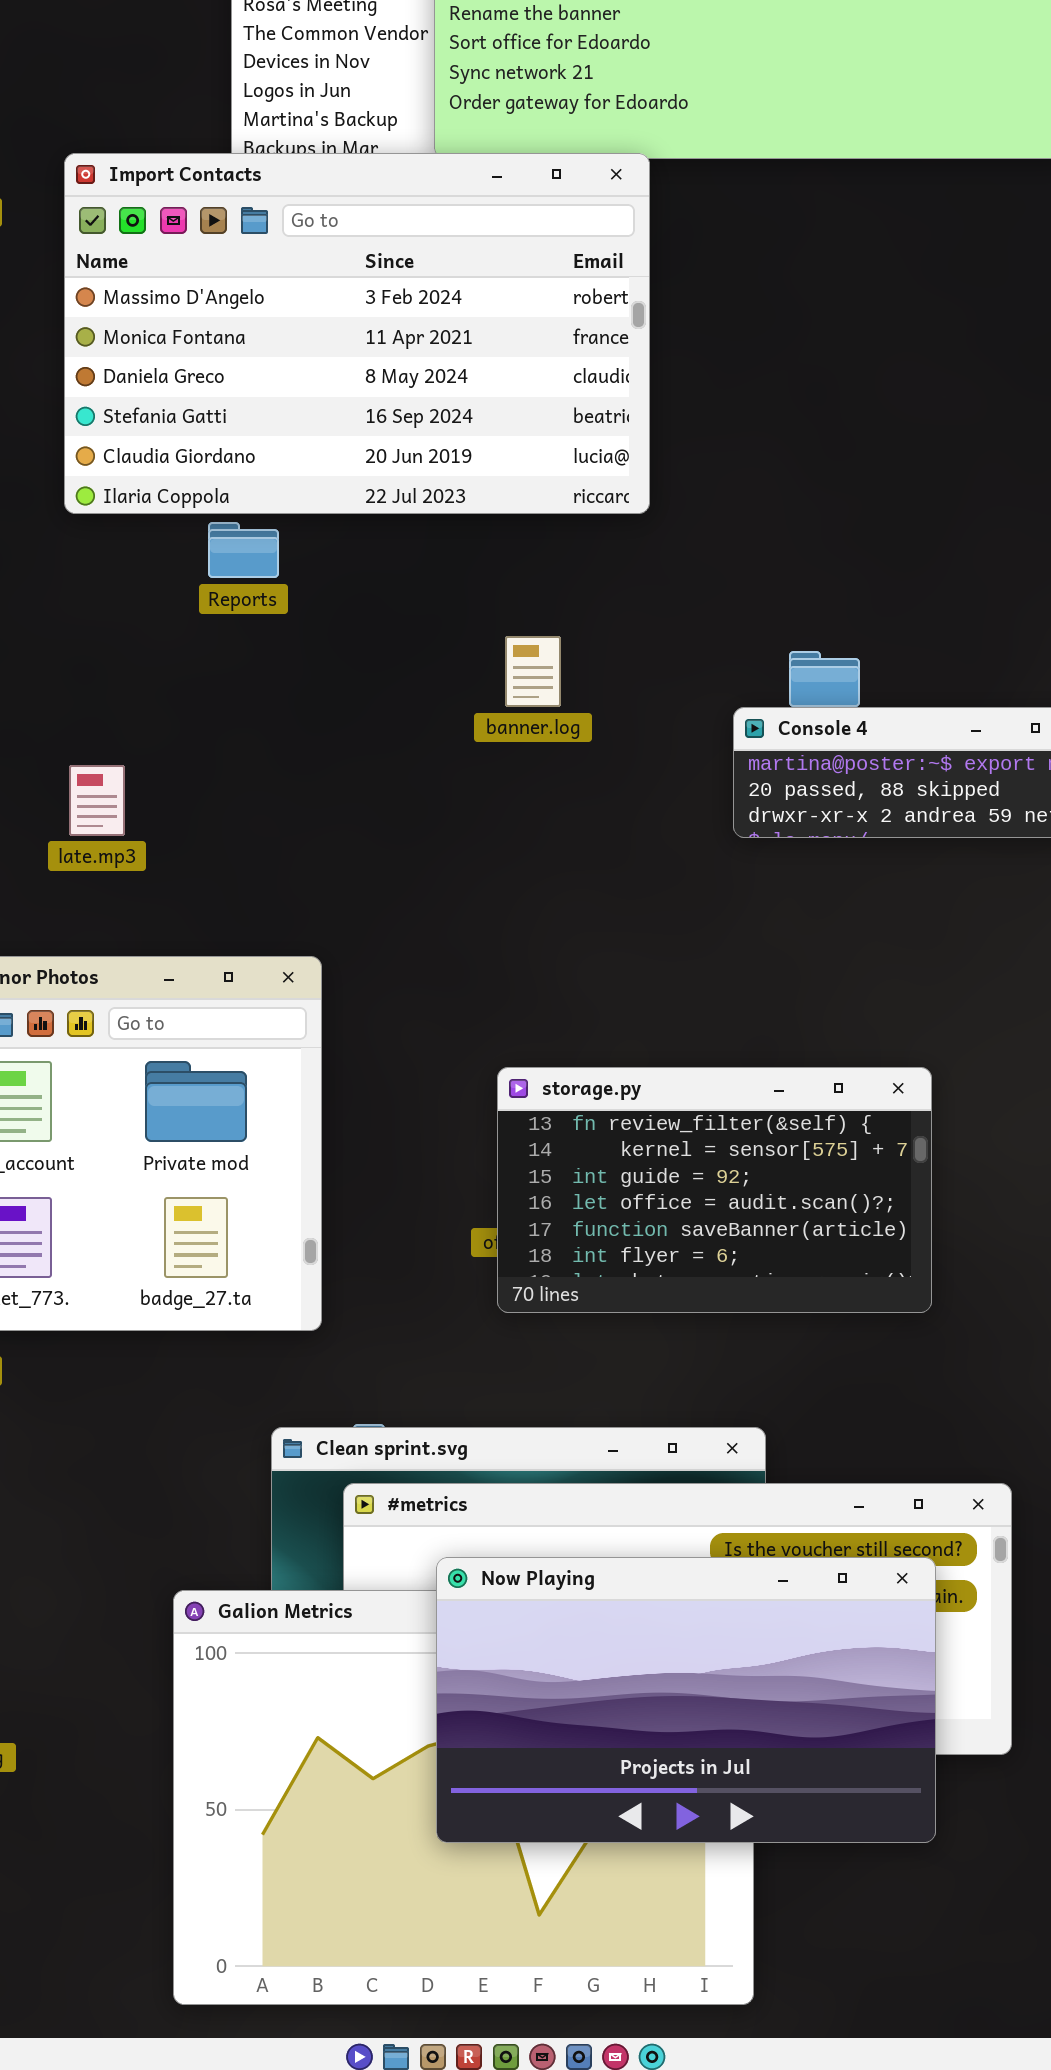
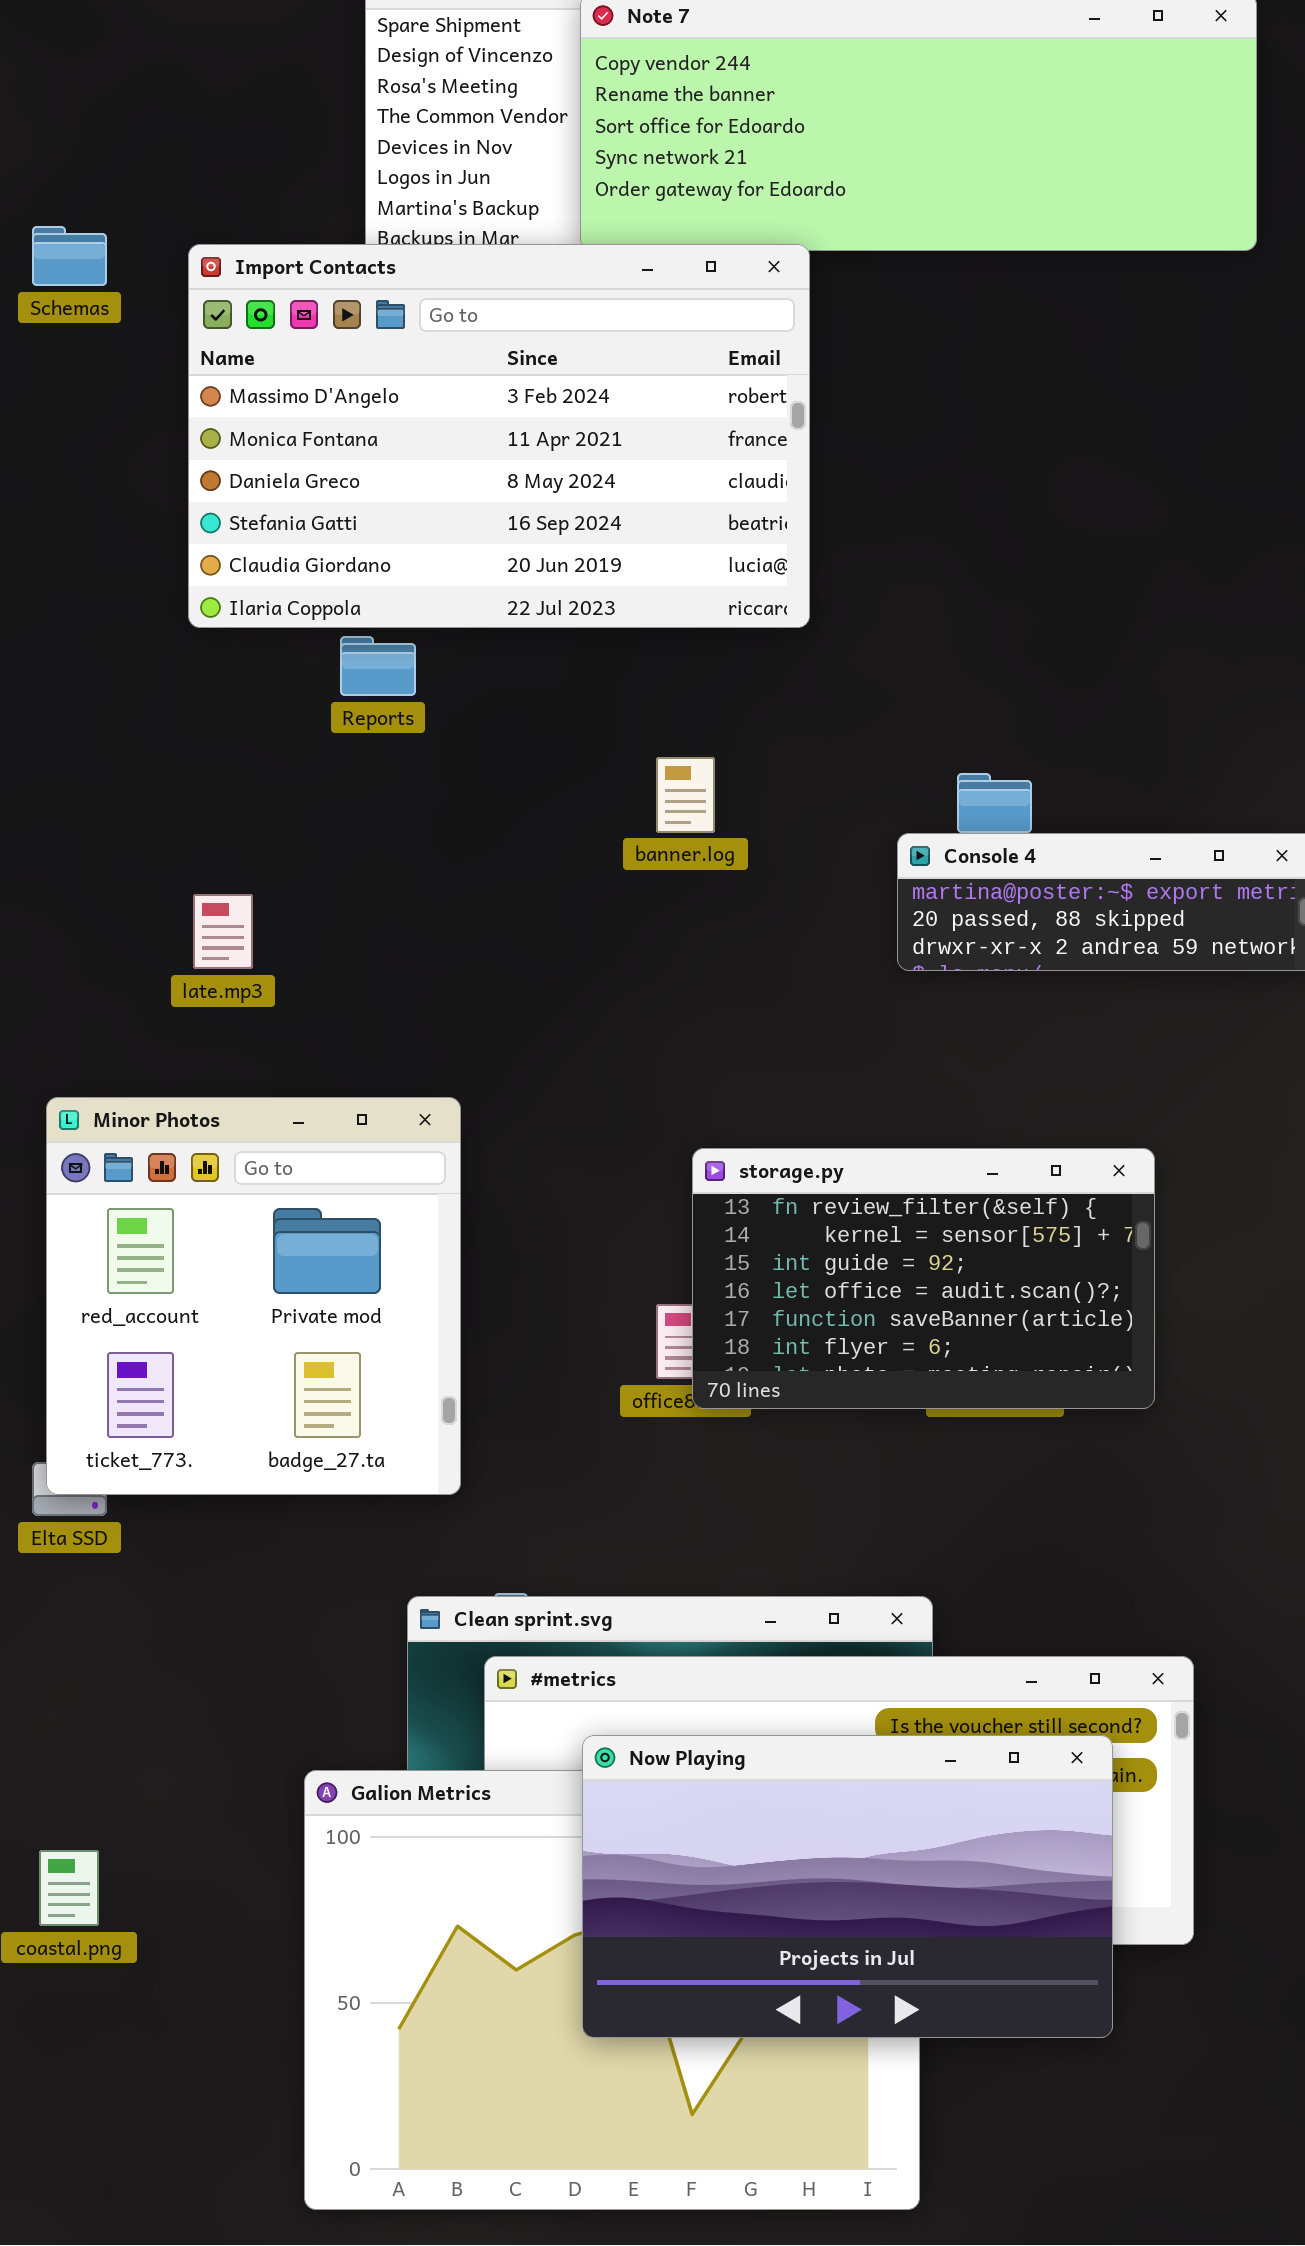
storage.py: [497,1067,932,1313] -> [692,1148,1155,1409], moved

